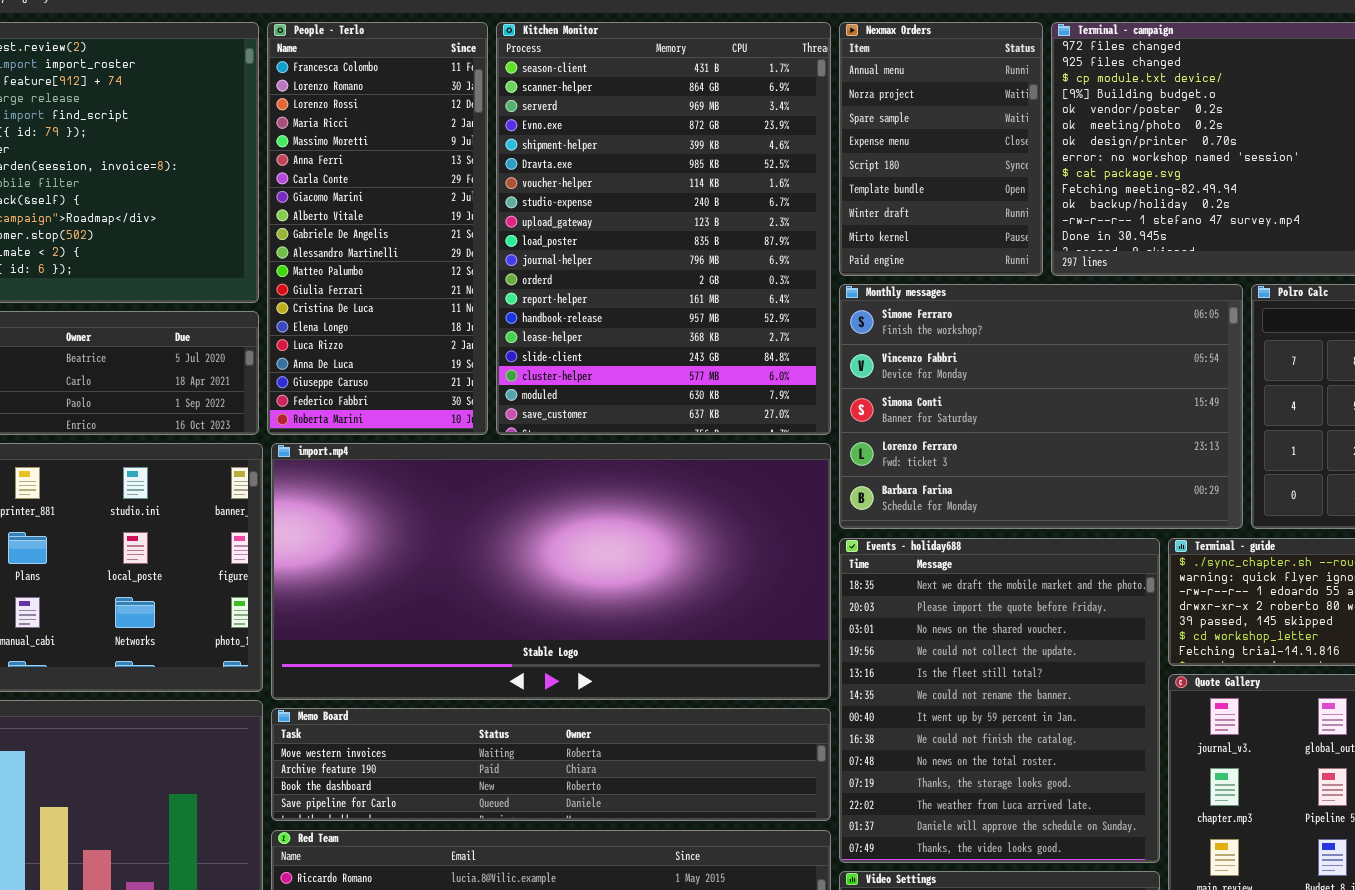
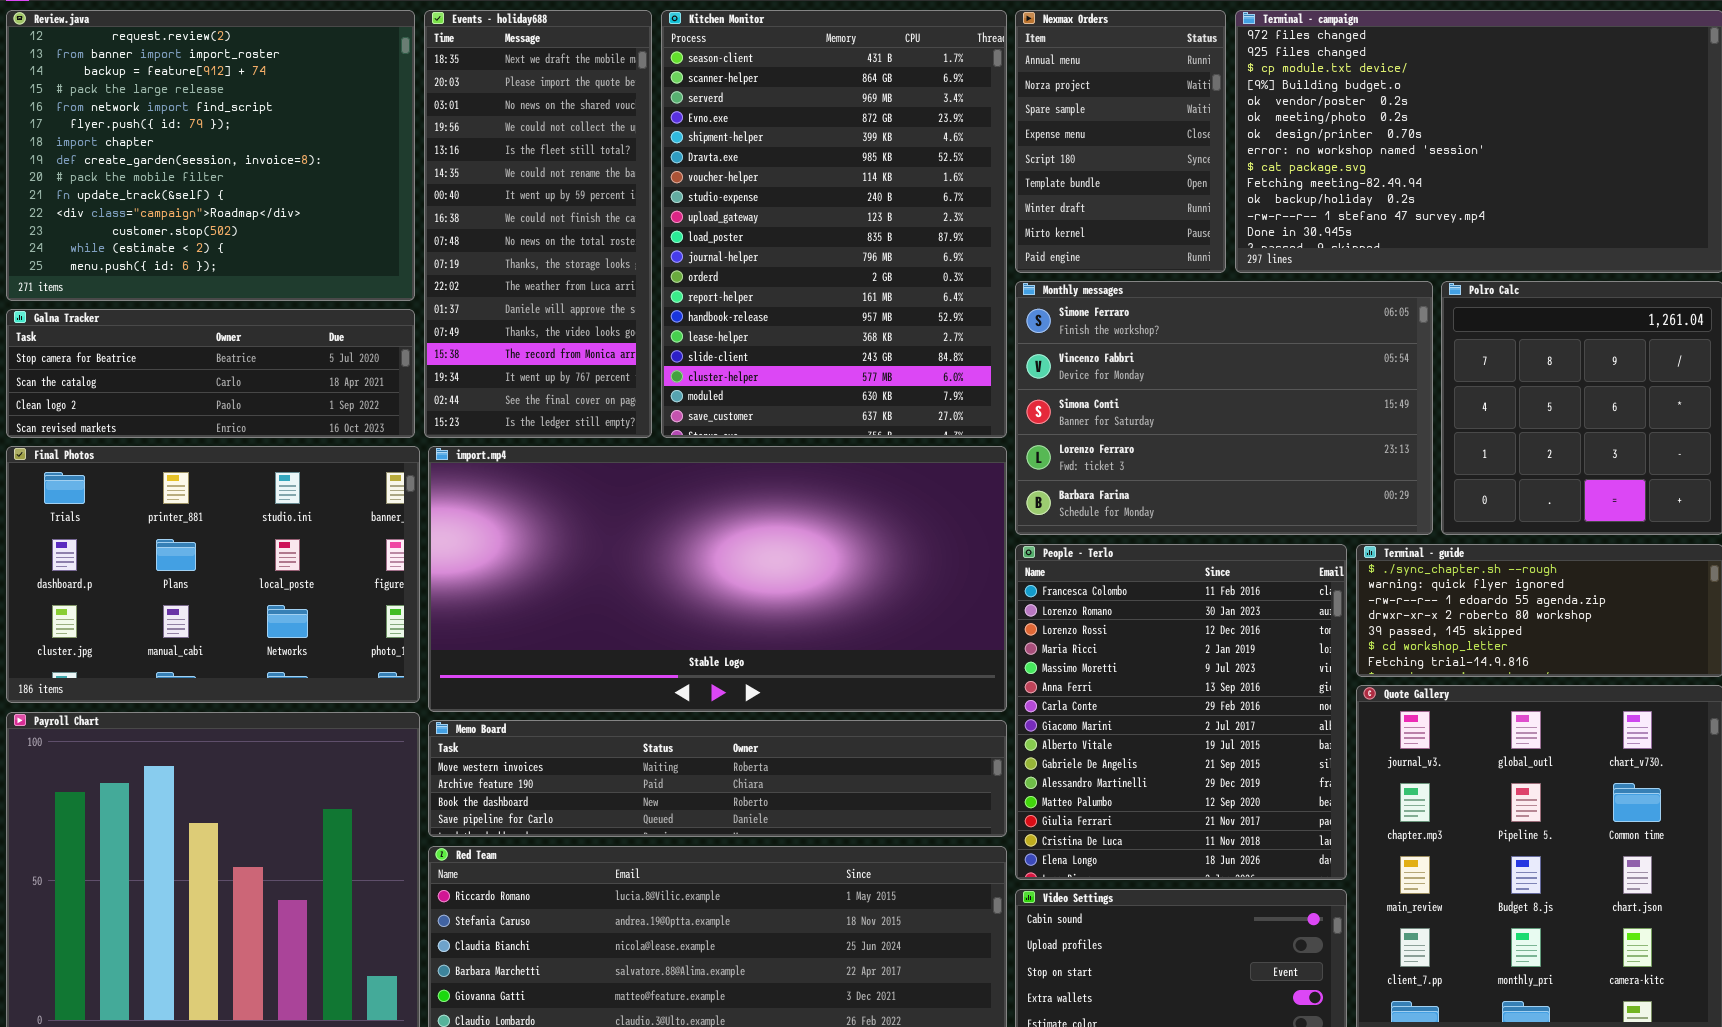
People - Terlo: [267,22,488,435] -> [1015,544,1347,880], moved, resized
Events - holiday688: [839,538,1160,863] -> [424,10,652,438], moved, resized

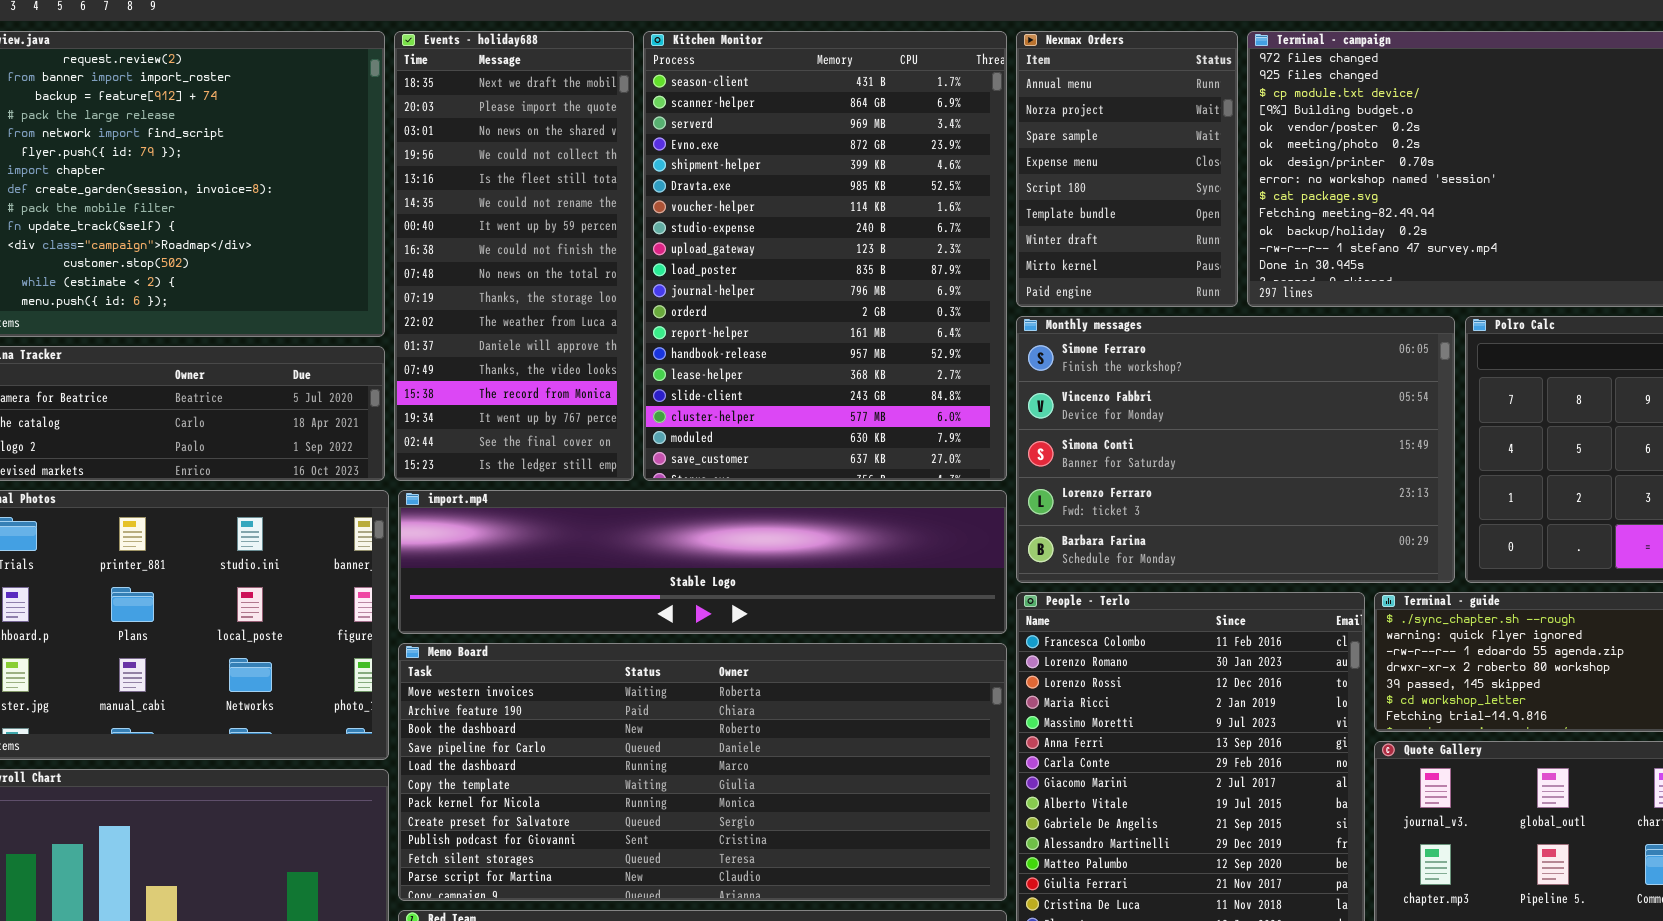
import.mp4: [428,446,1007,712] -> [398,490,1007,634], resized
Memo Board: [428,720,1007,837] -> [398,643,1007,901], resized

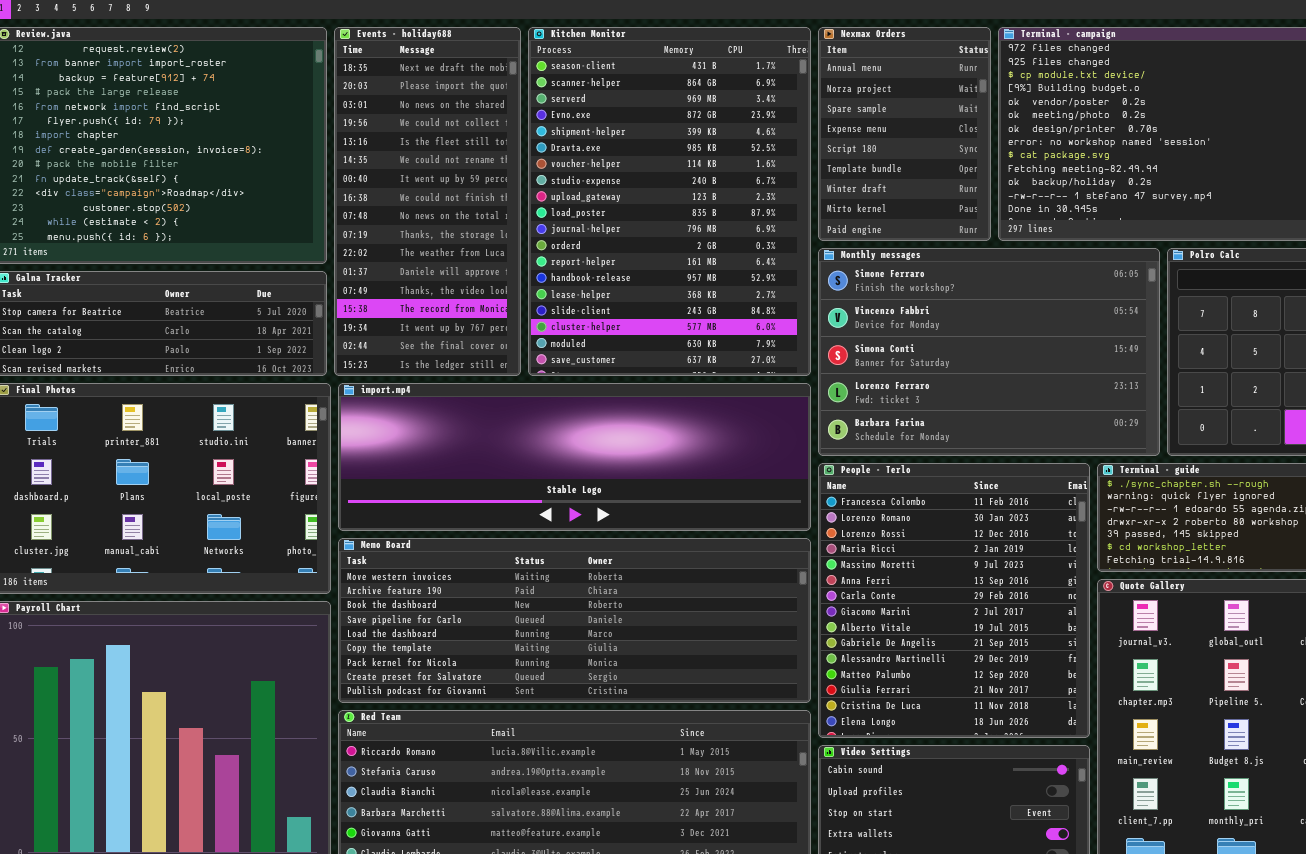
import.mp4: [398,490,1007,634] -> [338,383,811,531], resized
Memo Board: [398,643,1007,901] -> [338,538,811,703], resized

